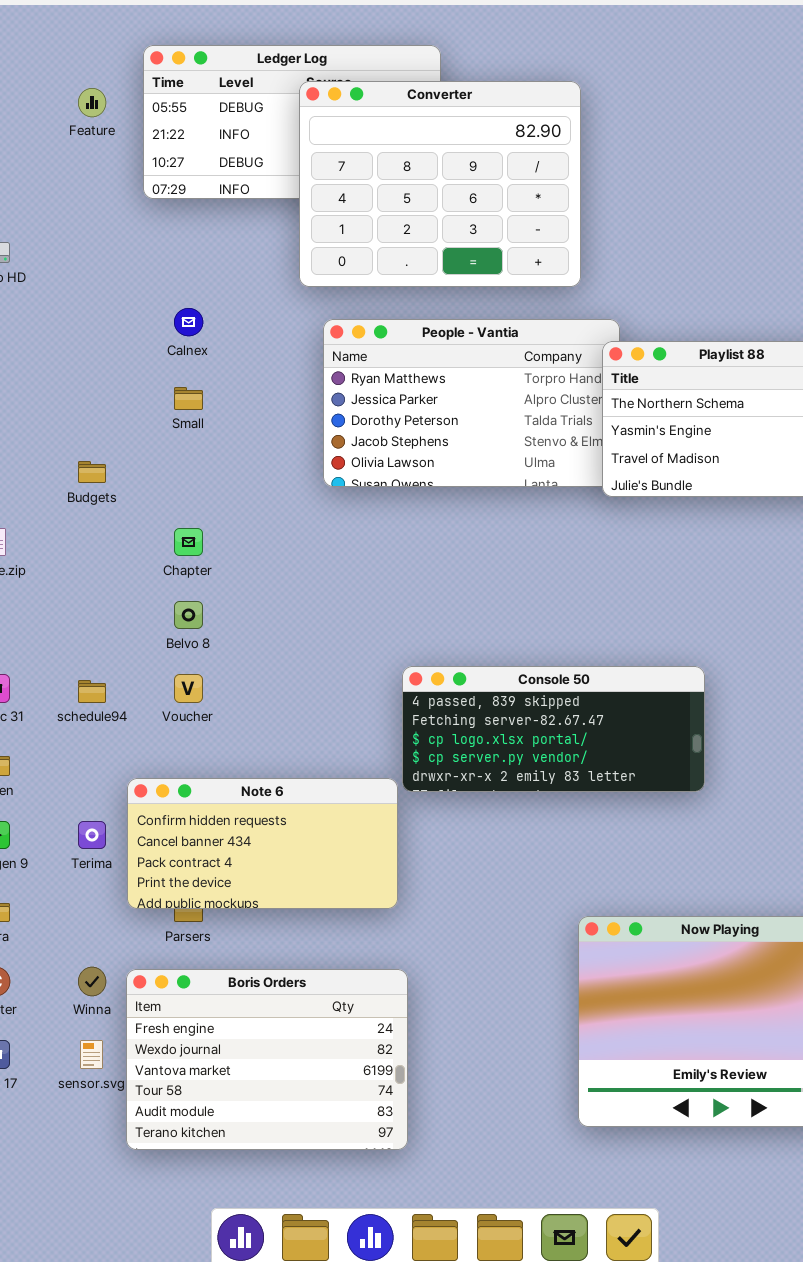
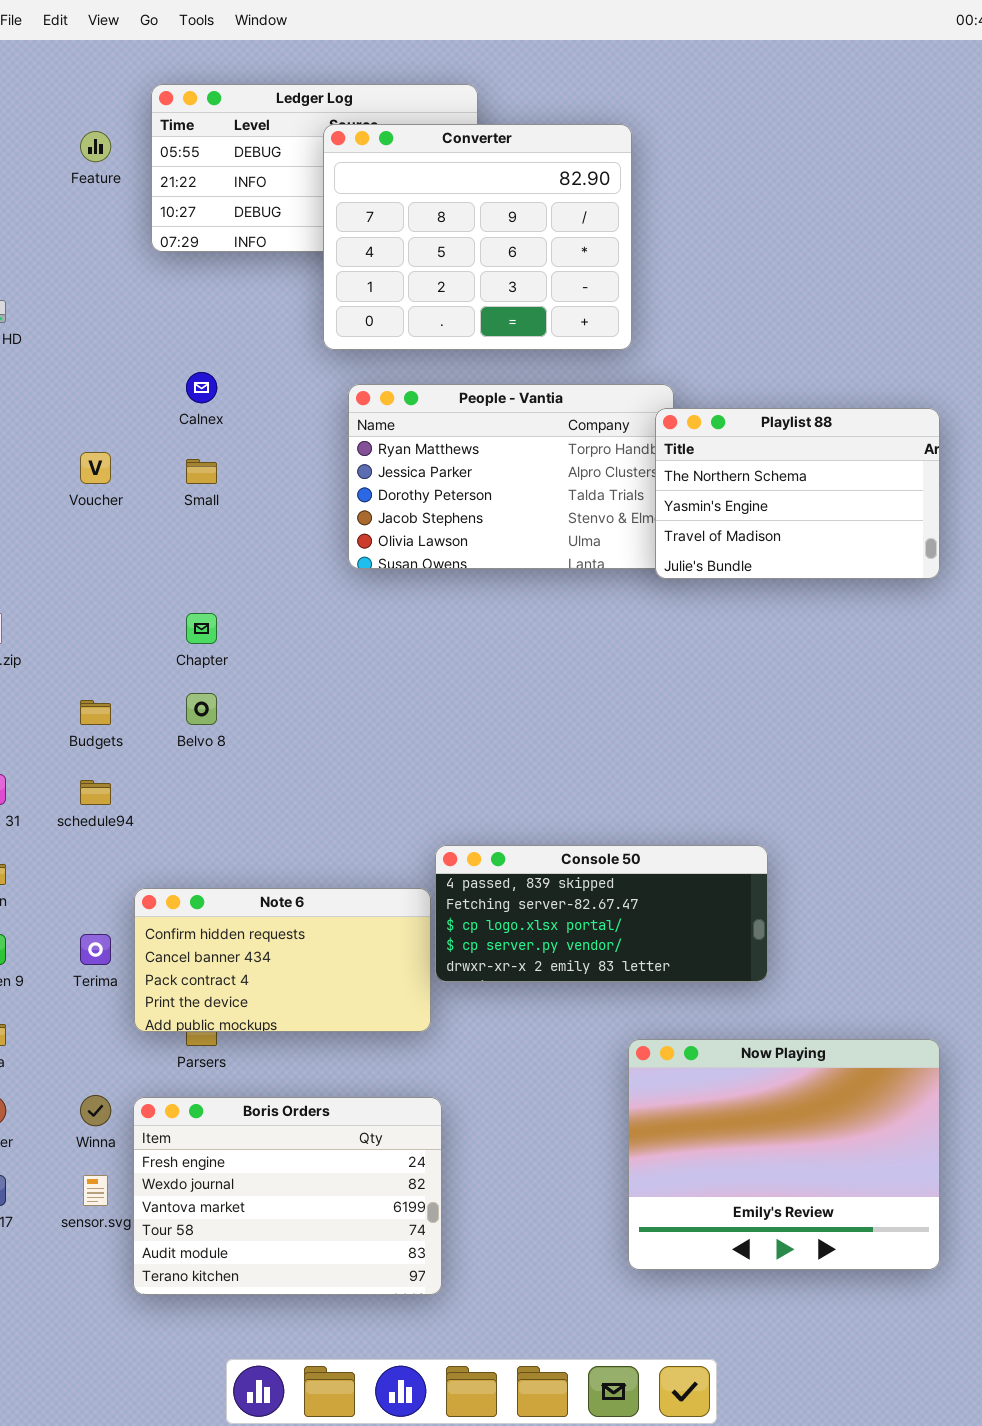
Budgets: [78,461,106,483] -> [80,700,111,725], moved
Console 50: [402,666,705,792] -> [435,845,768,982], moved
Voucher: [174,674,203,703] -> [80,452,111,484], moved

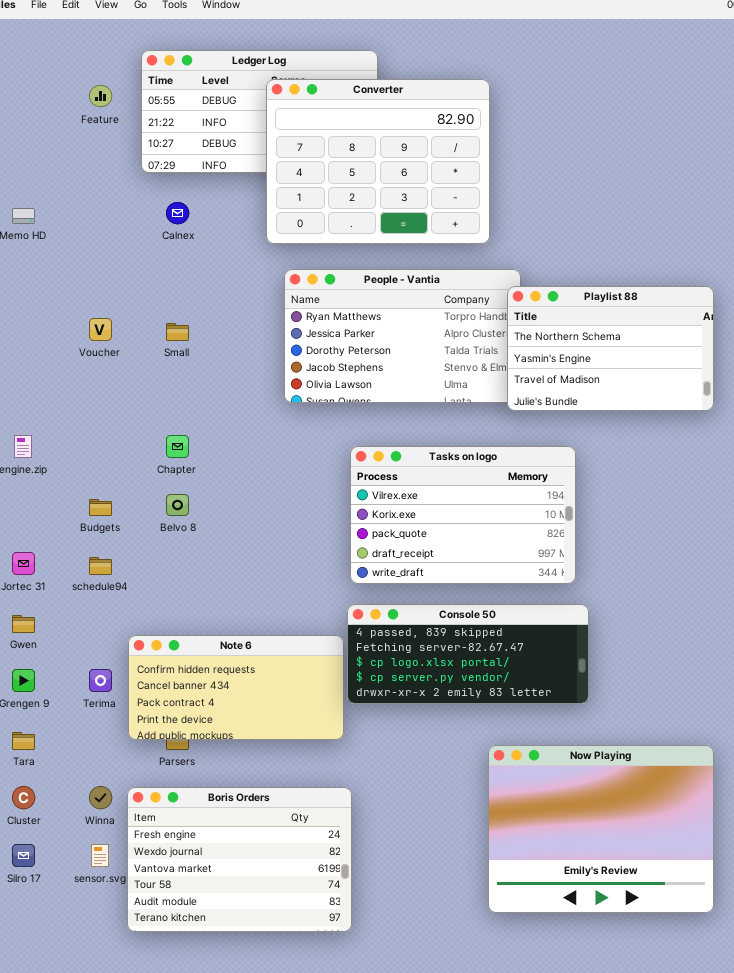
Calnex: [186,372,217,403] -> [166,202,189,224], moved
Tasks on logo: none -> [350,446,576,584], opened

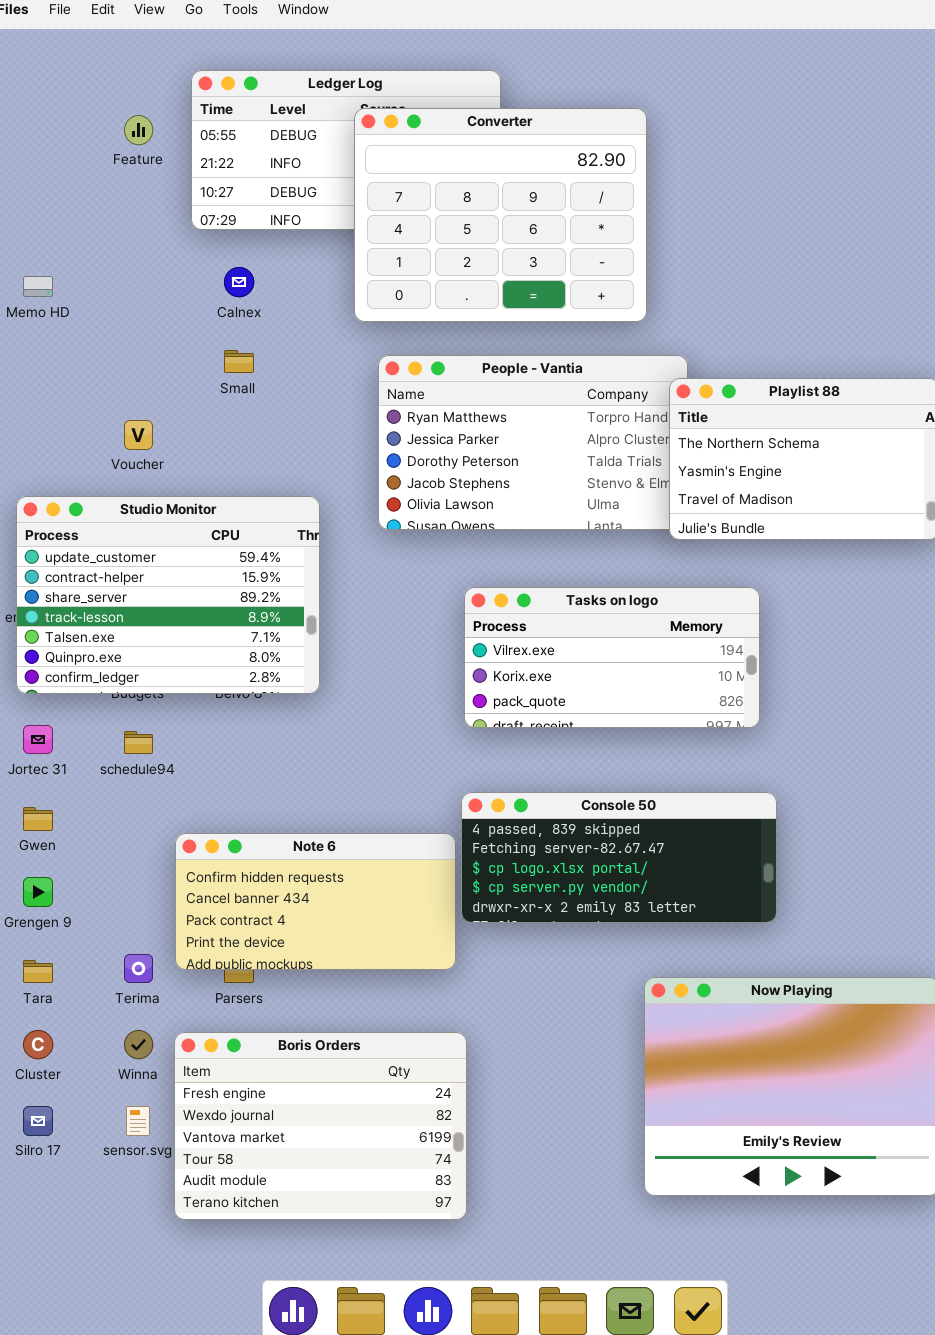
Small: [166,323,189,341] -> [224,350,254,373], moved
Studio Monitor: none -> [16,496,320,694], opened
Tasks on logo: [350,446,576,584] -> [464,587,760,728], resized
Terima: [89,669,112,692] -> [124,954,153,983], moved

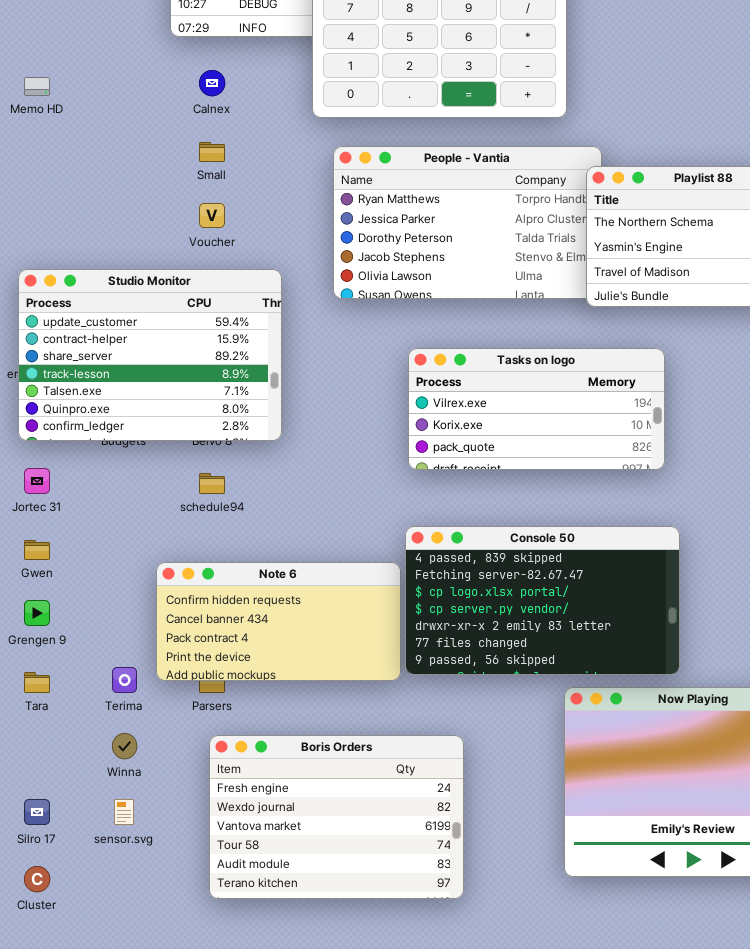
Voucher: [124,420,153,450] -> [199,203,225,228], moved
schedule94: [124,731,153,754] -> [199,473,225,494], moved
Console 50: [461,792,777,923] -> [405,526,680,675], resized
Cluster: [23,1030,53,1059] -> [24,866,50,892], moved
Boris Orders: [174,1032,467,1220] -> [209,735,464,899], moved

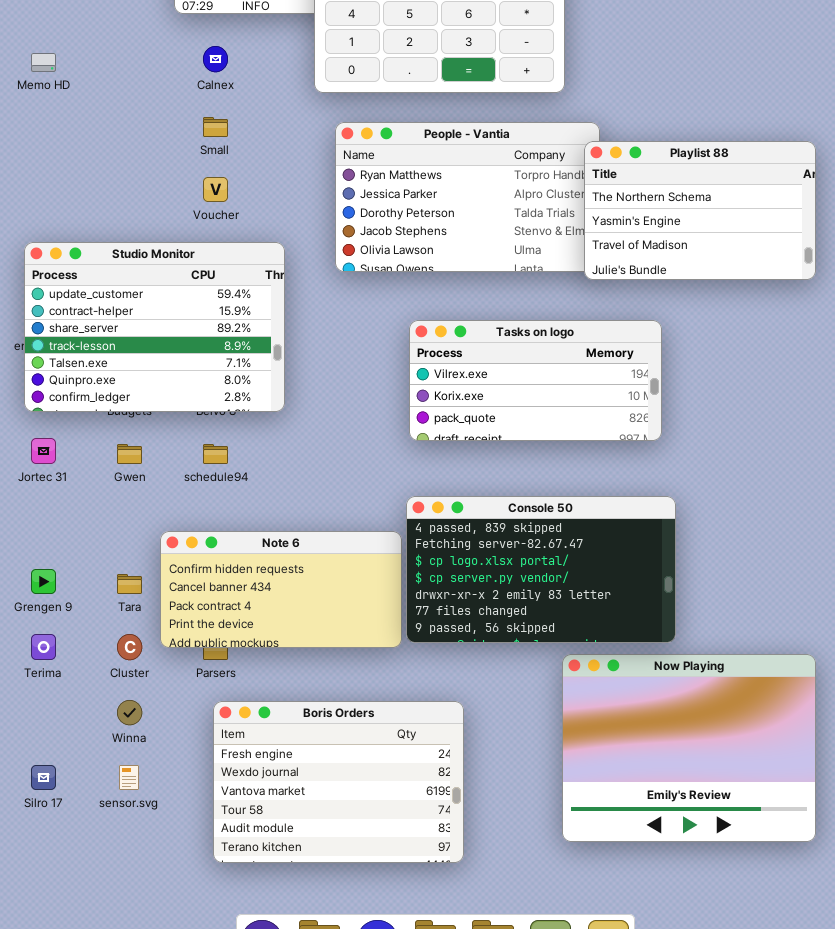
Gwen: [24,540,50,560] -> [117,444,142,464], moved
Terima: [112,667,137,693] -> [31,634,56,660], moved
Tara: [24,672,50,693] -> [117,574,142,594], moved
Cluster: [24,866,50,892] -> [117,634,142,660], moved

